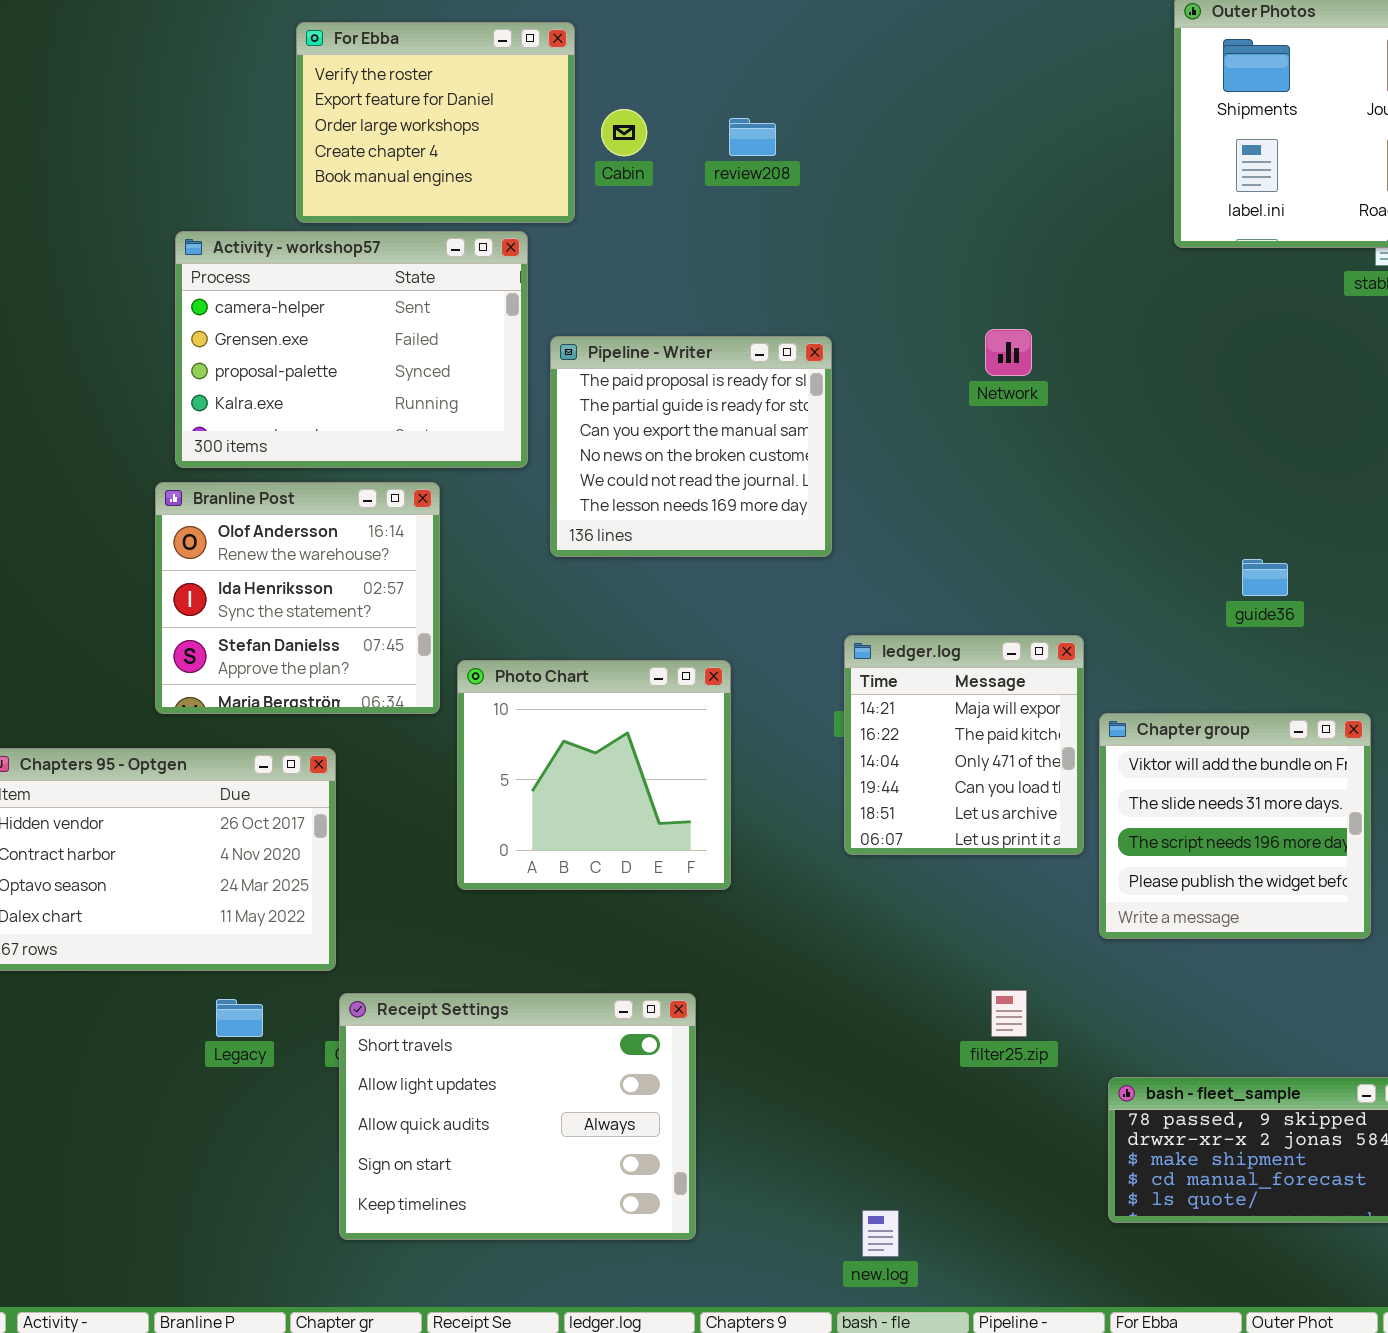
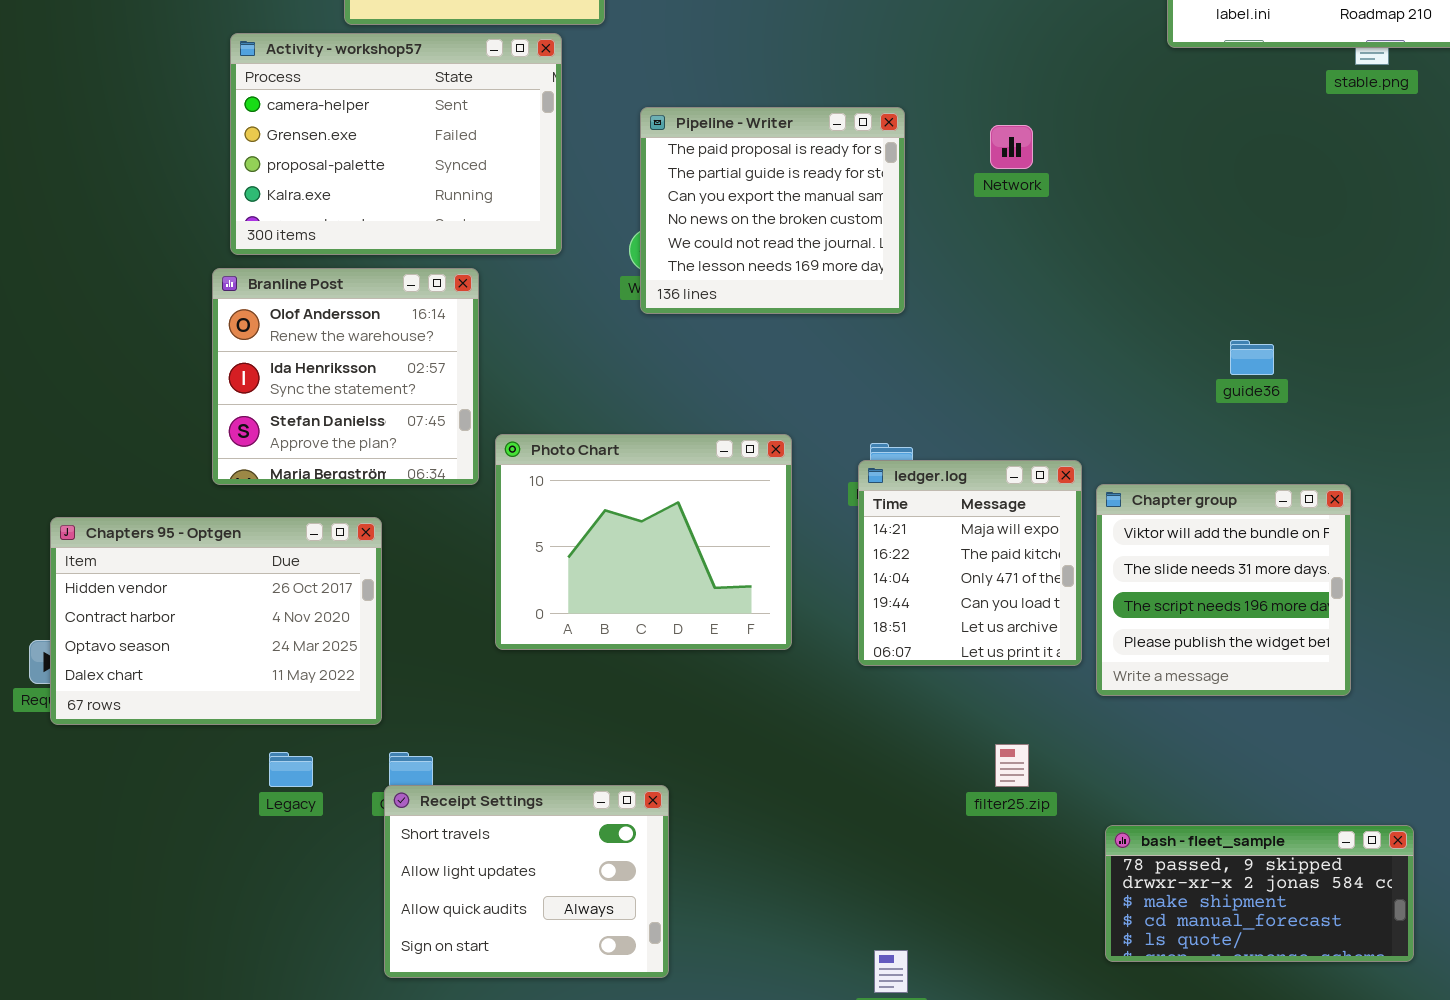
Pipeline - Writer: [550,336,832,557] -> [640,107,905,314], moved
ledger.log: [844,635,1084,855] -> [858,460,1082,666], moved
Photo Chart: [457,660,731,890] -> [495,434,792,650], resized
Receipt Settings: [339,993,696,1240] -> [384,785,669,978], resized

